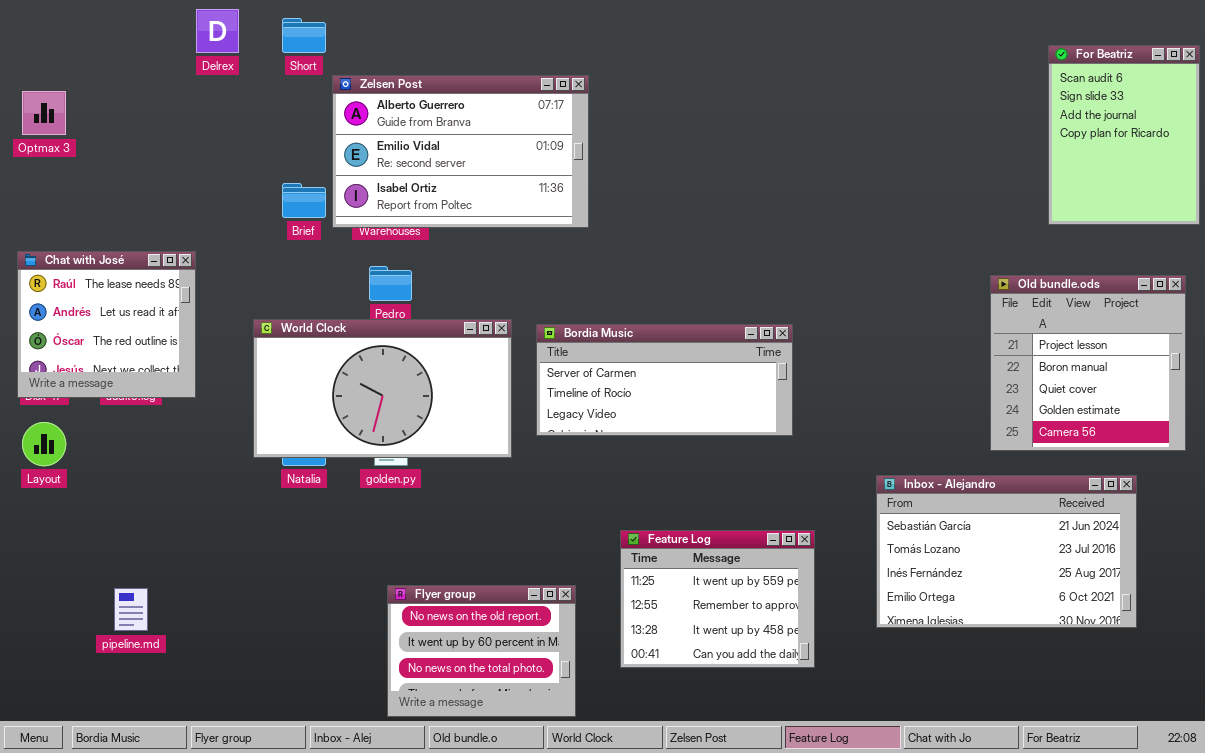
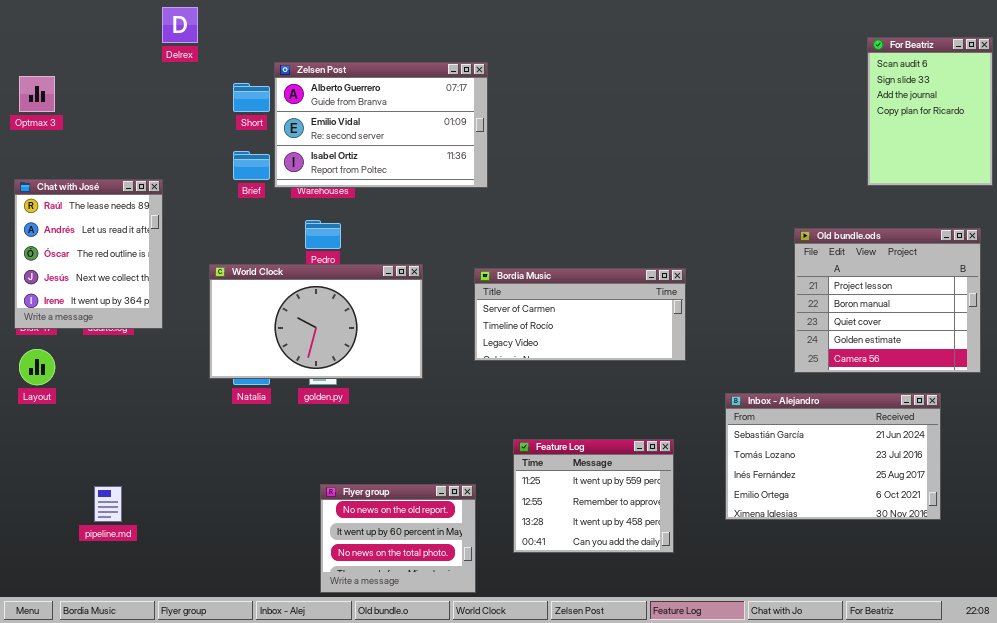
Short: [282,18,326,53] -> [233,83,270,112], moved
Chat with José: [17,251,196,398] -> [14,179,163,329], resized
Old bundle.ods: [990,275,1186,451] -> [794,228,981,373], resized
Bordia Music: [536,324,793,436] -> [474,268,686,361], moved

